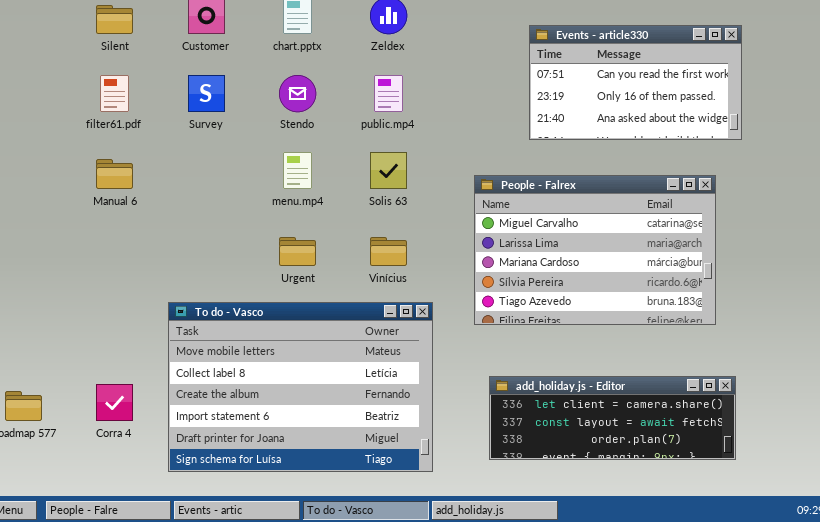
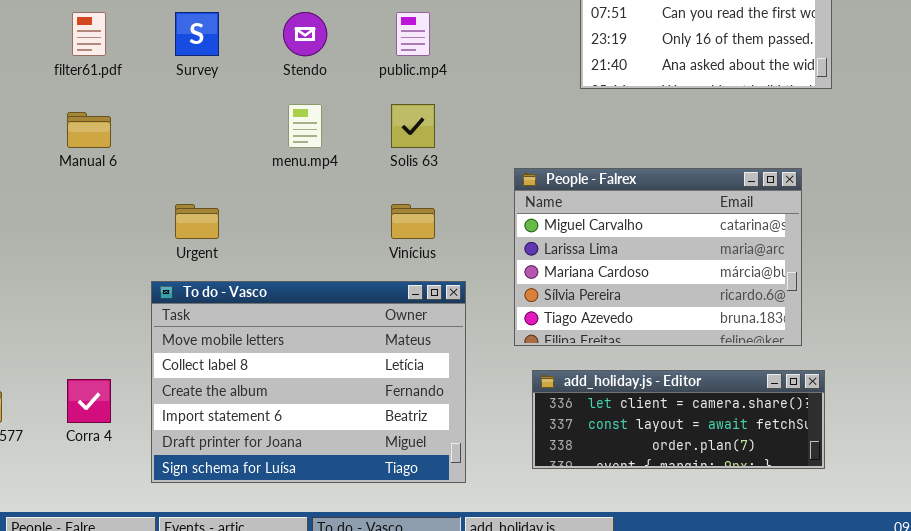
People - Falrex: [474,175,716,325] -> [514,168,802,346], moved
Urgent: [279,237,316,266] -> [175,204,219,239], moved

